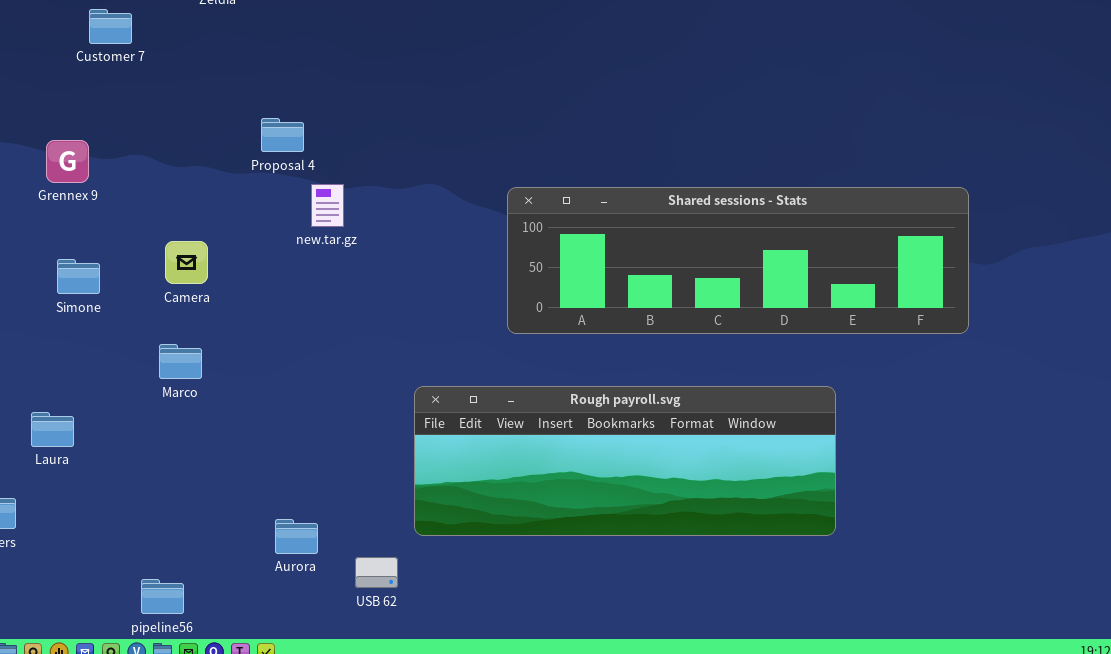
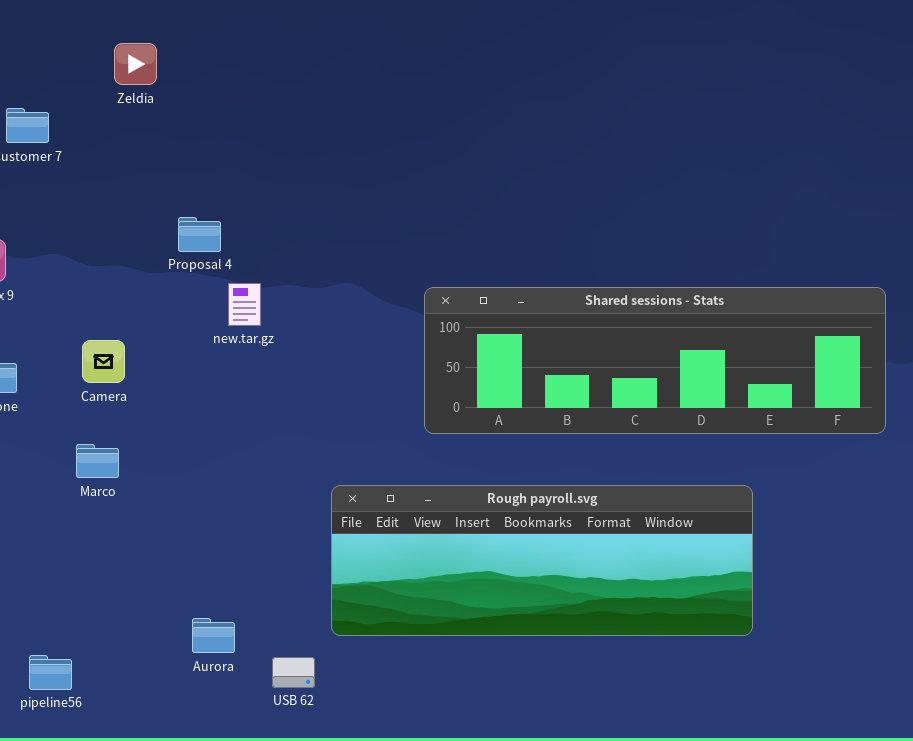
pipeline56: [141,579,184,614] -> [29,655,72,690], moved

